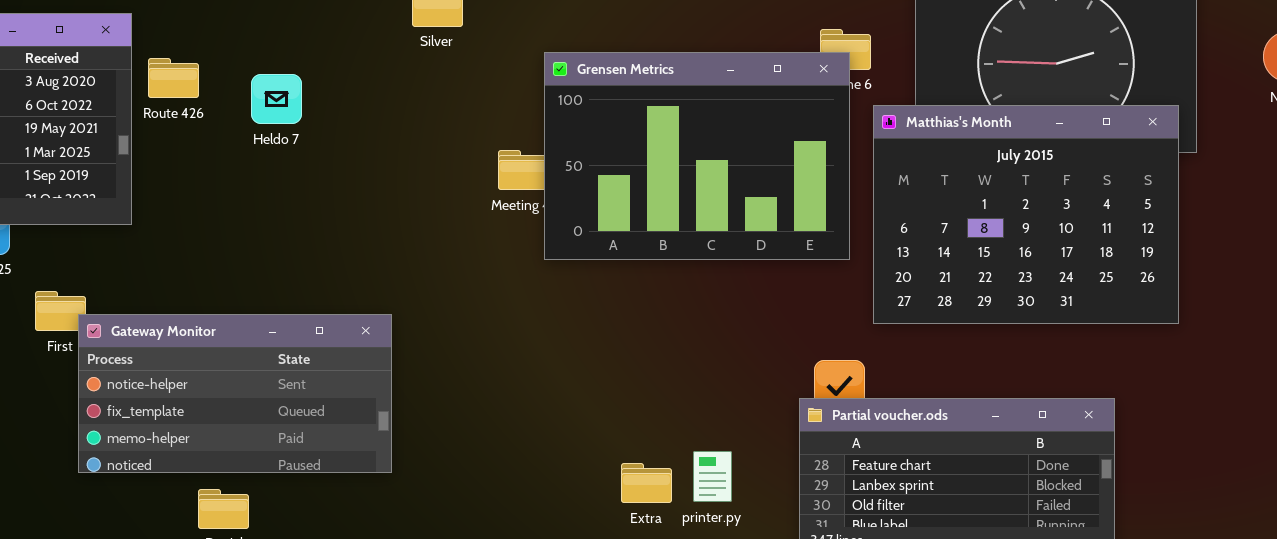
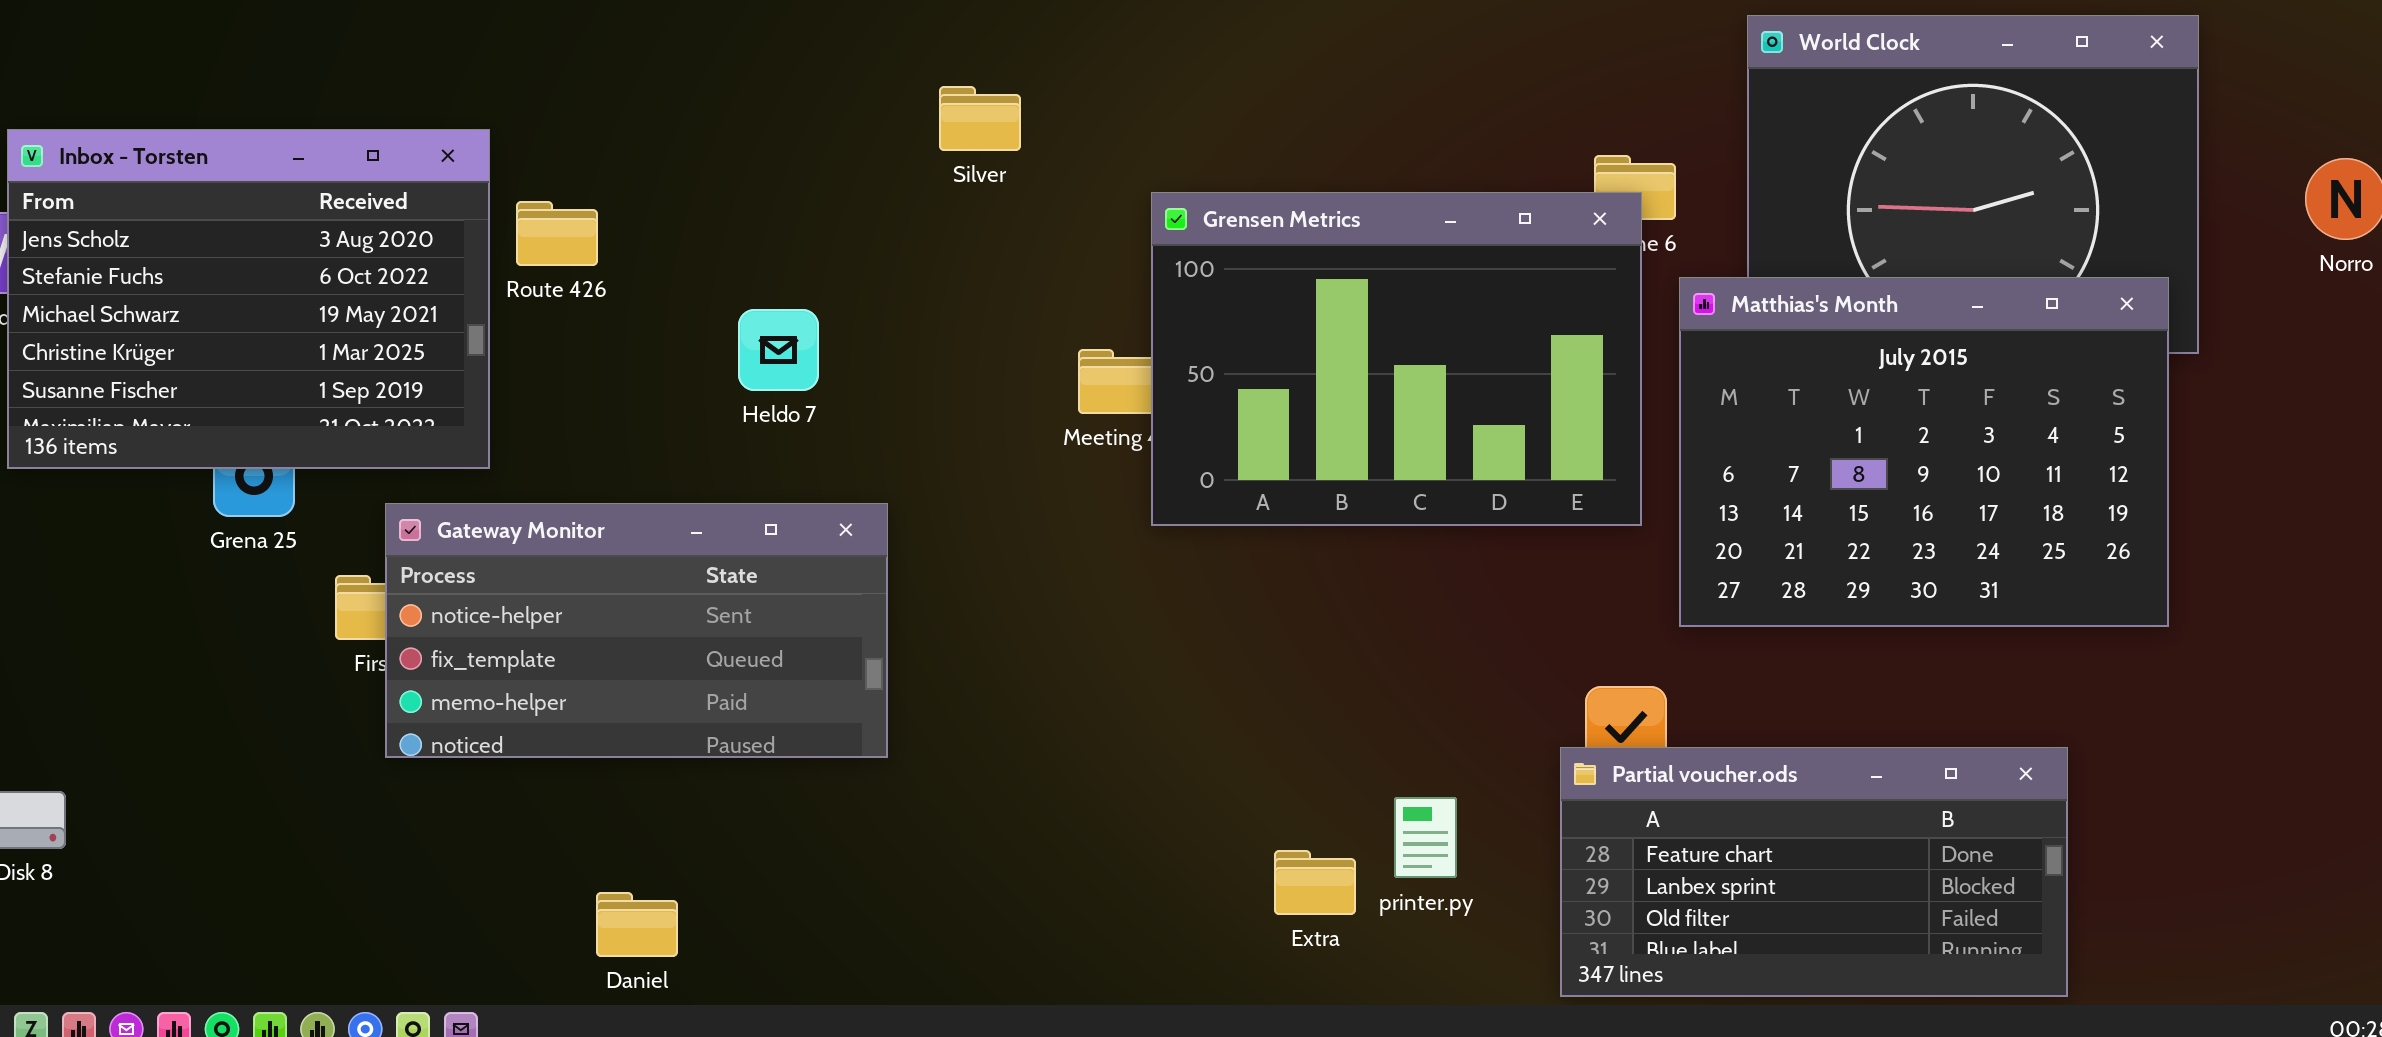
Heldo 7: [251,74,302,124] -> [738,309,819,391], moved
Gateway Monitor: [78,314,392,473] -> [385,503,888,758], moved
printer.py: [693,451,732,502] -> [1394,797,1457,878], moved

